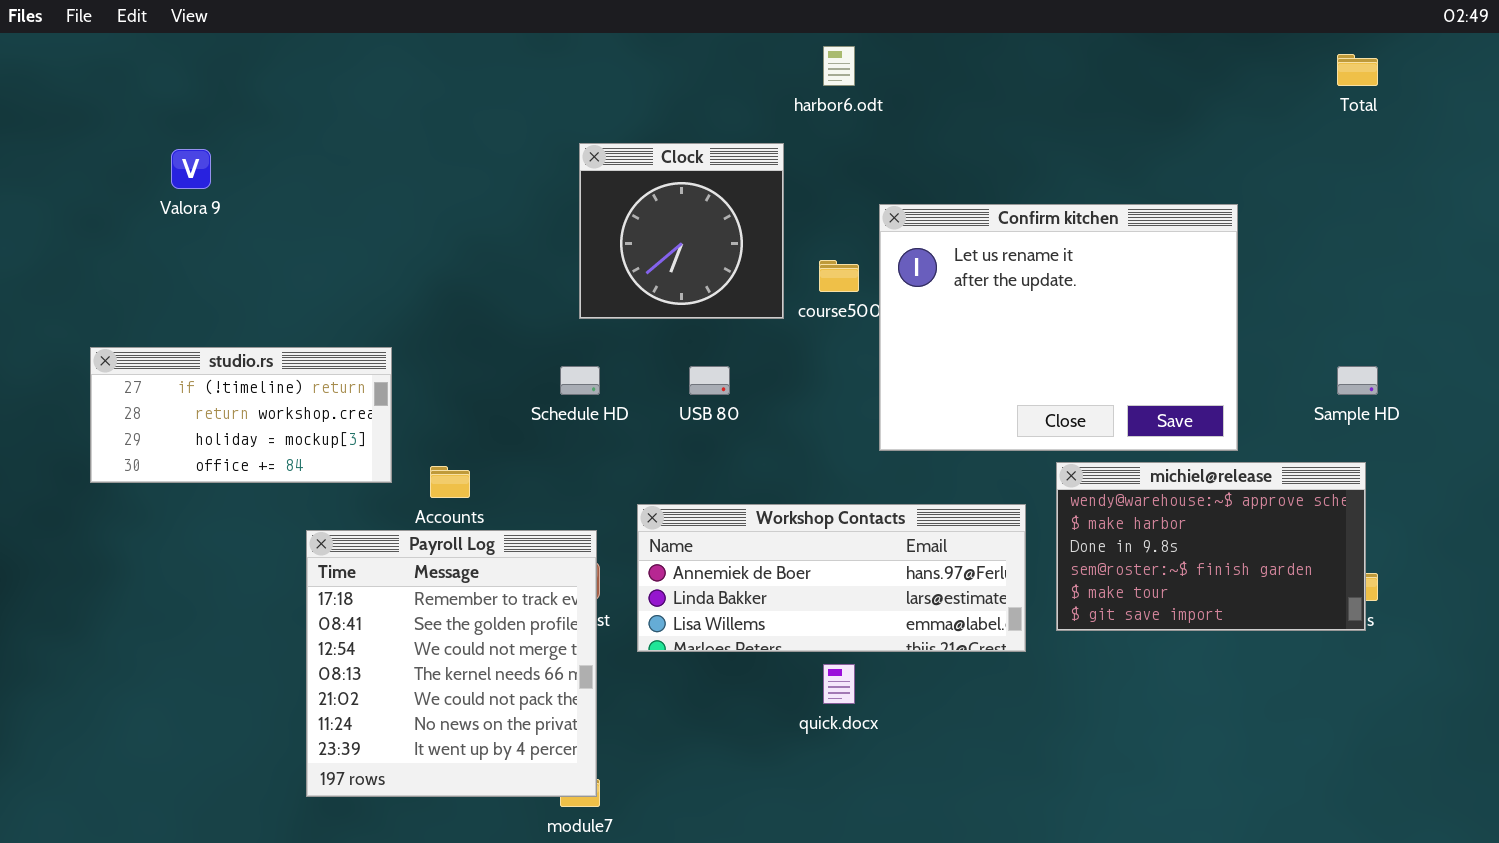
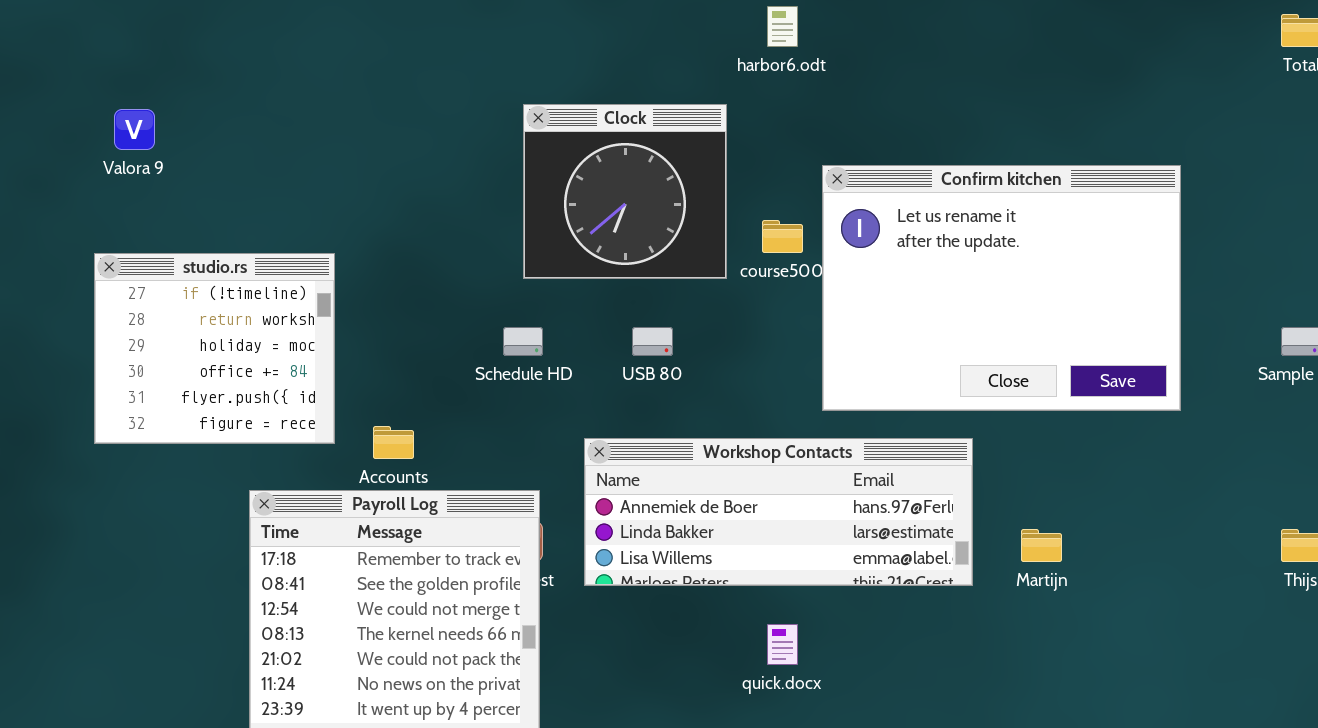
studio.rs: [90,347,392,483] -> [94,253,335,444], resized
michiel@release: [1056,462,1366,631] -> none, closed
Workshop Contacts: [637,504,1026,652] -> [584,438,973,586], moved

